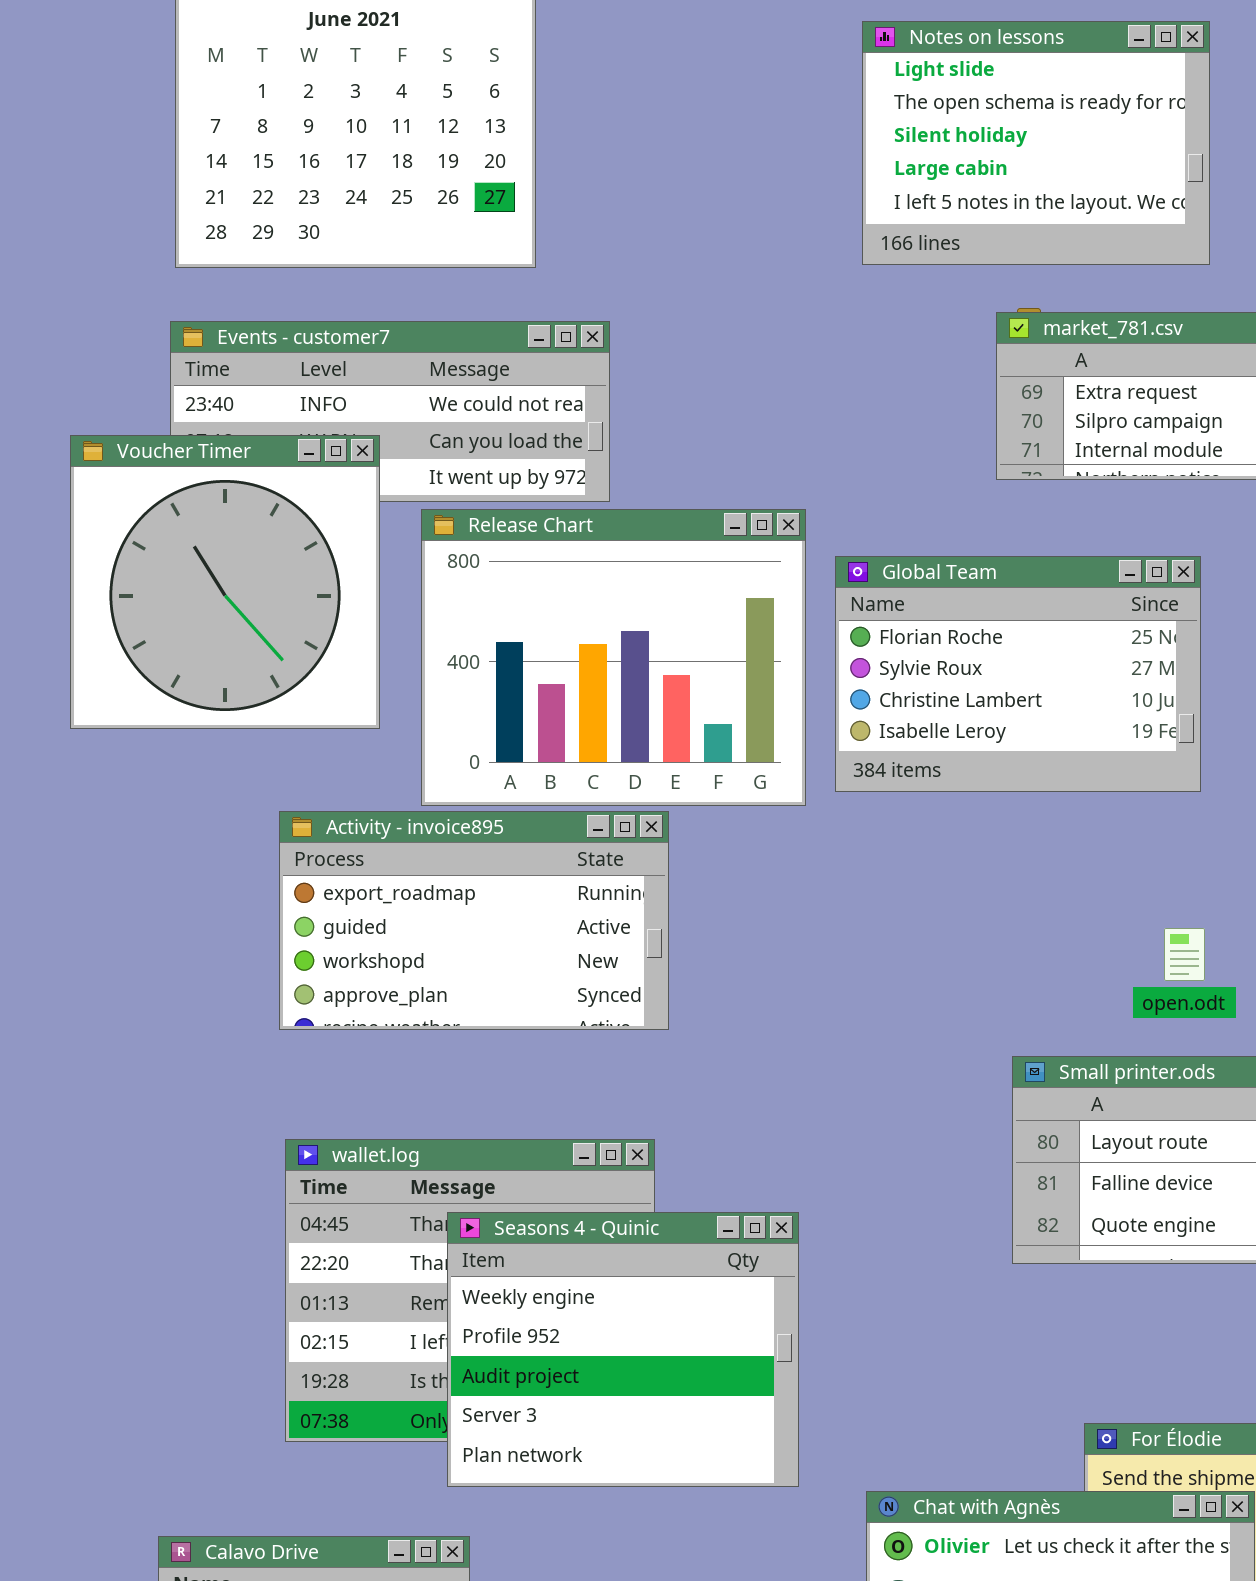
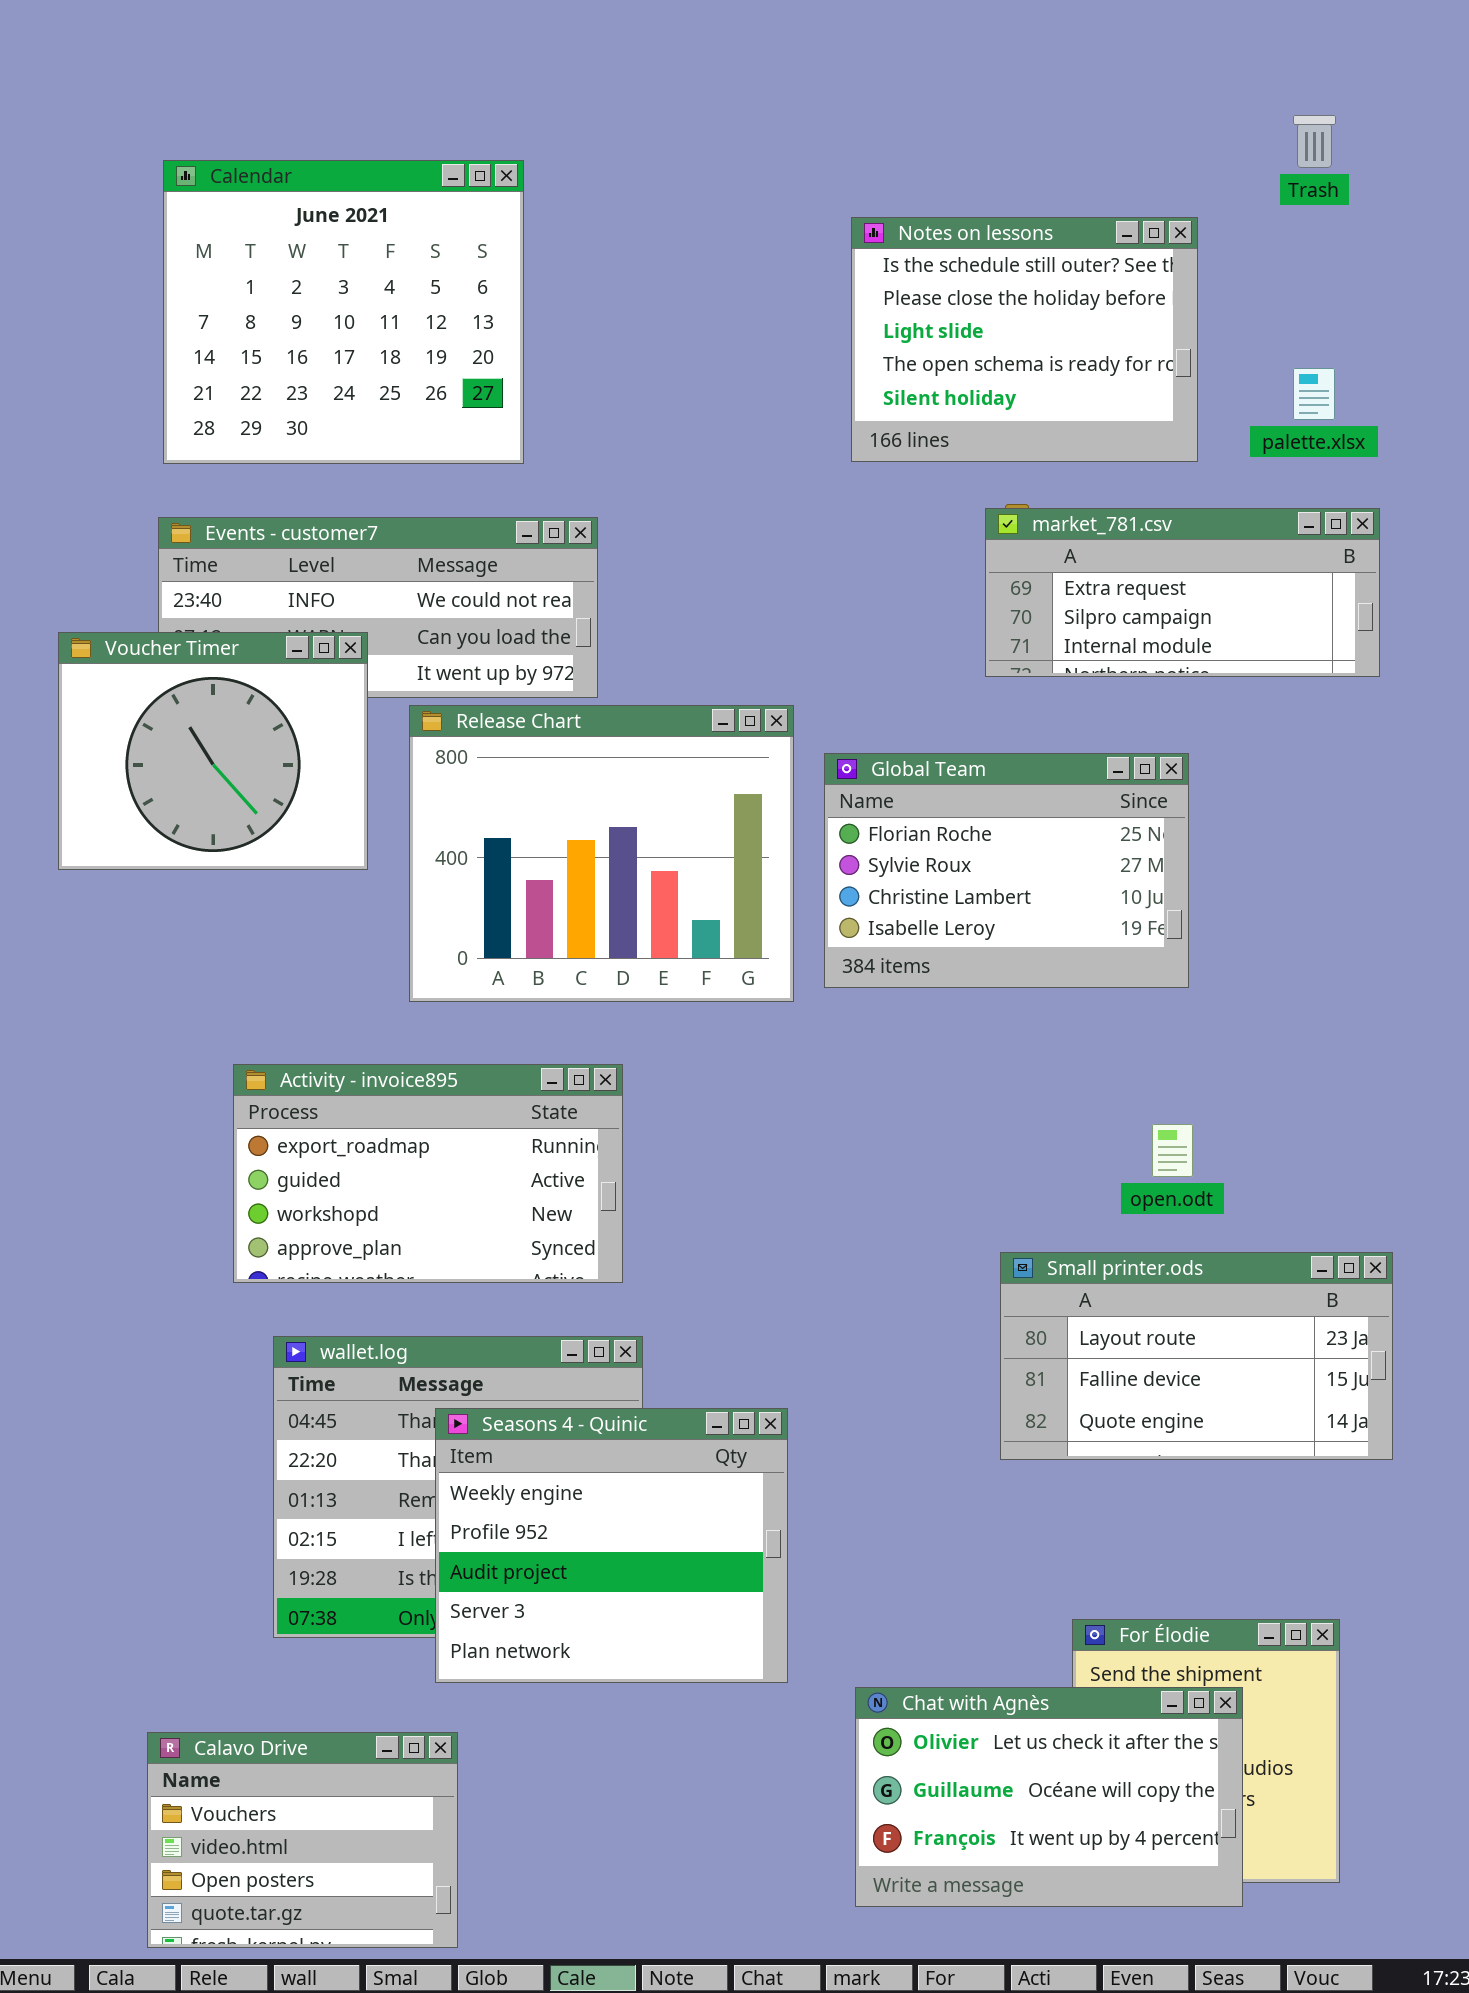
Notes on lessons: [862,21,1210,265] -> [851,217,1198,462], scrolled up 2 rows
Voucher Timer: [70,435,380,729] -> [58,632,368,870], resized
Activity - invoice895: [279,811,669,1030] -> [233,1064,623,1283], moved

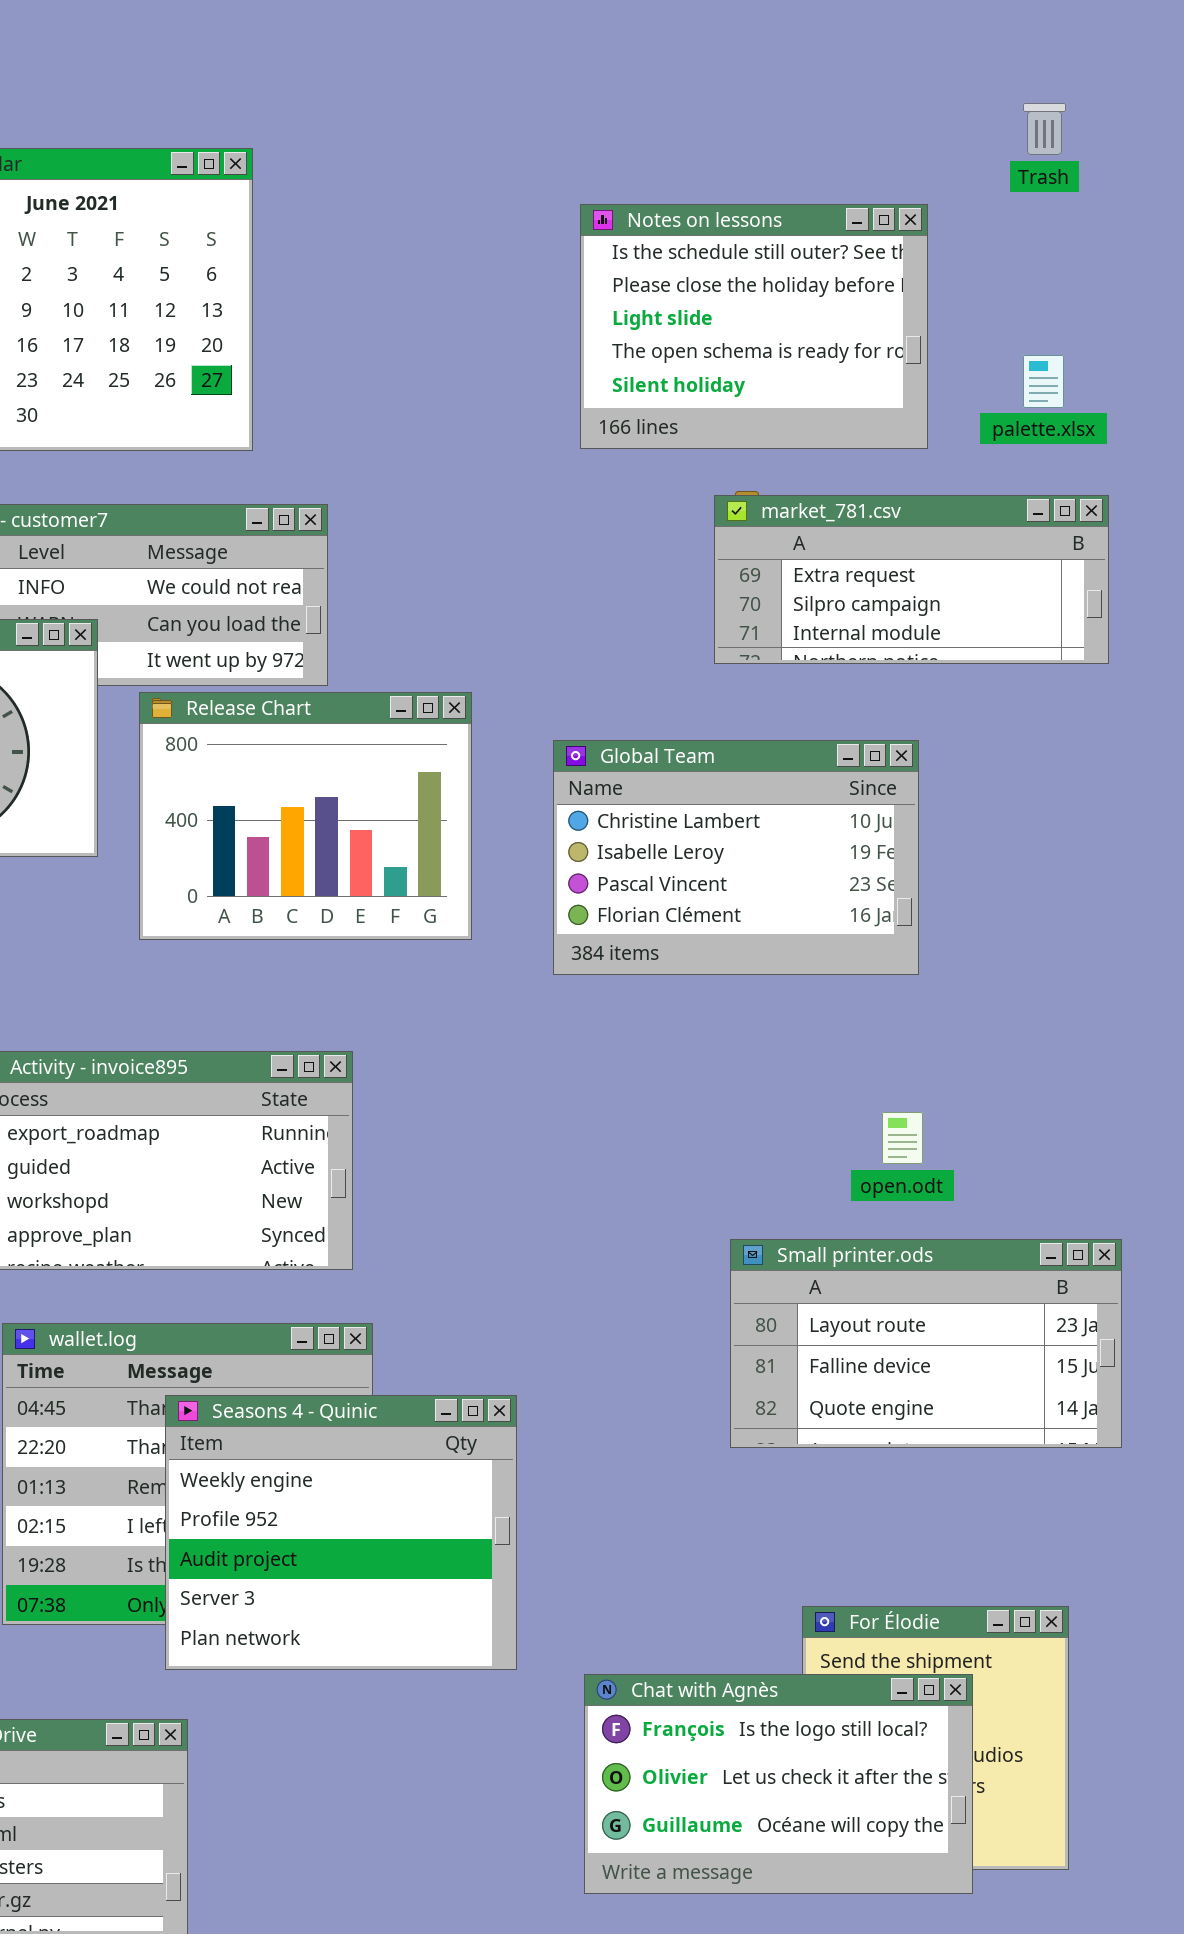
Release Chart: [409,705,794,1002] -> [139,692,472,940], resized
Global Team: [824,753,1189,988] -> [553,740,919,975], scrolled down 2 rows
Chat with Agnès: [855,1687,1243,1907] -> [584,1674,973,1894], scrolled up 1 row

